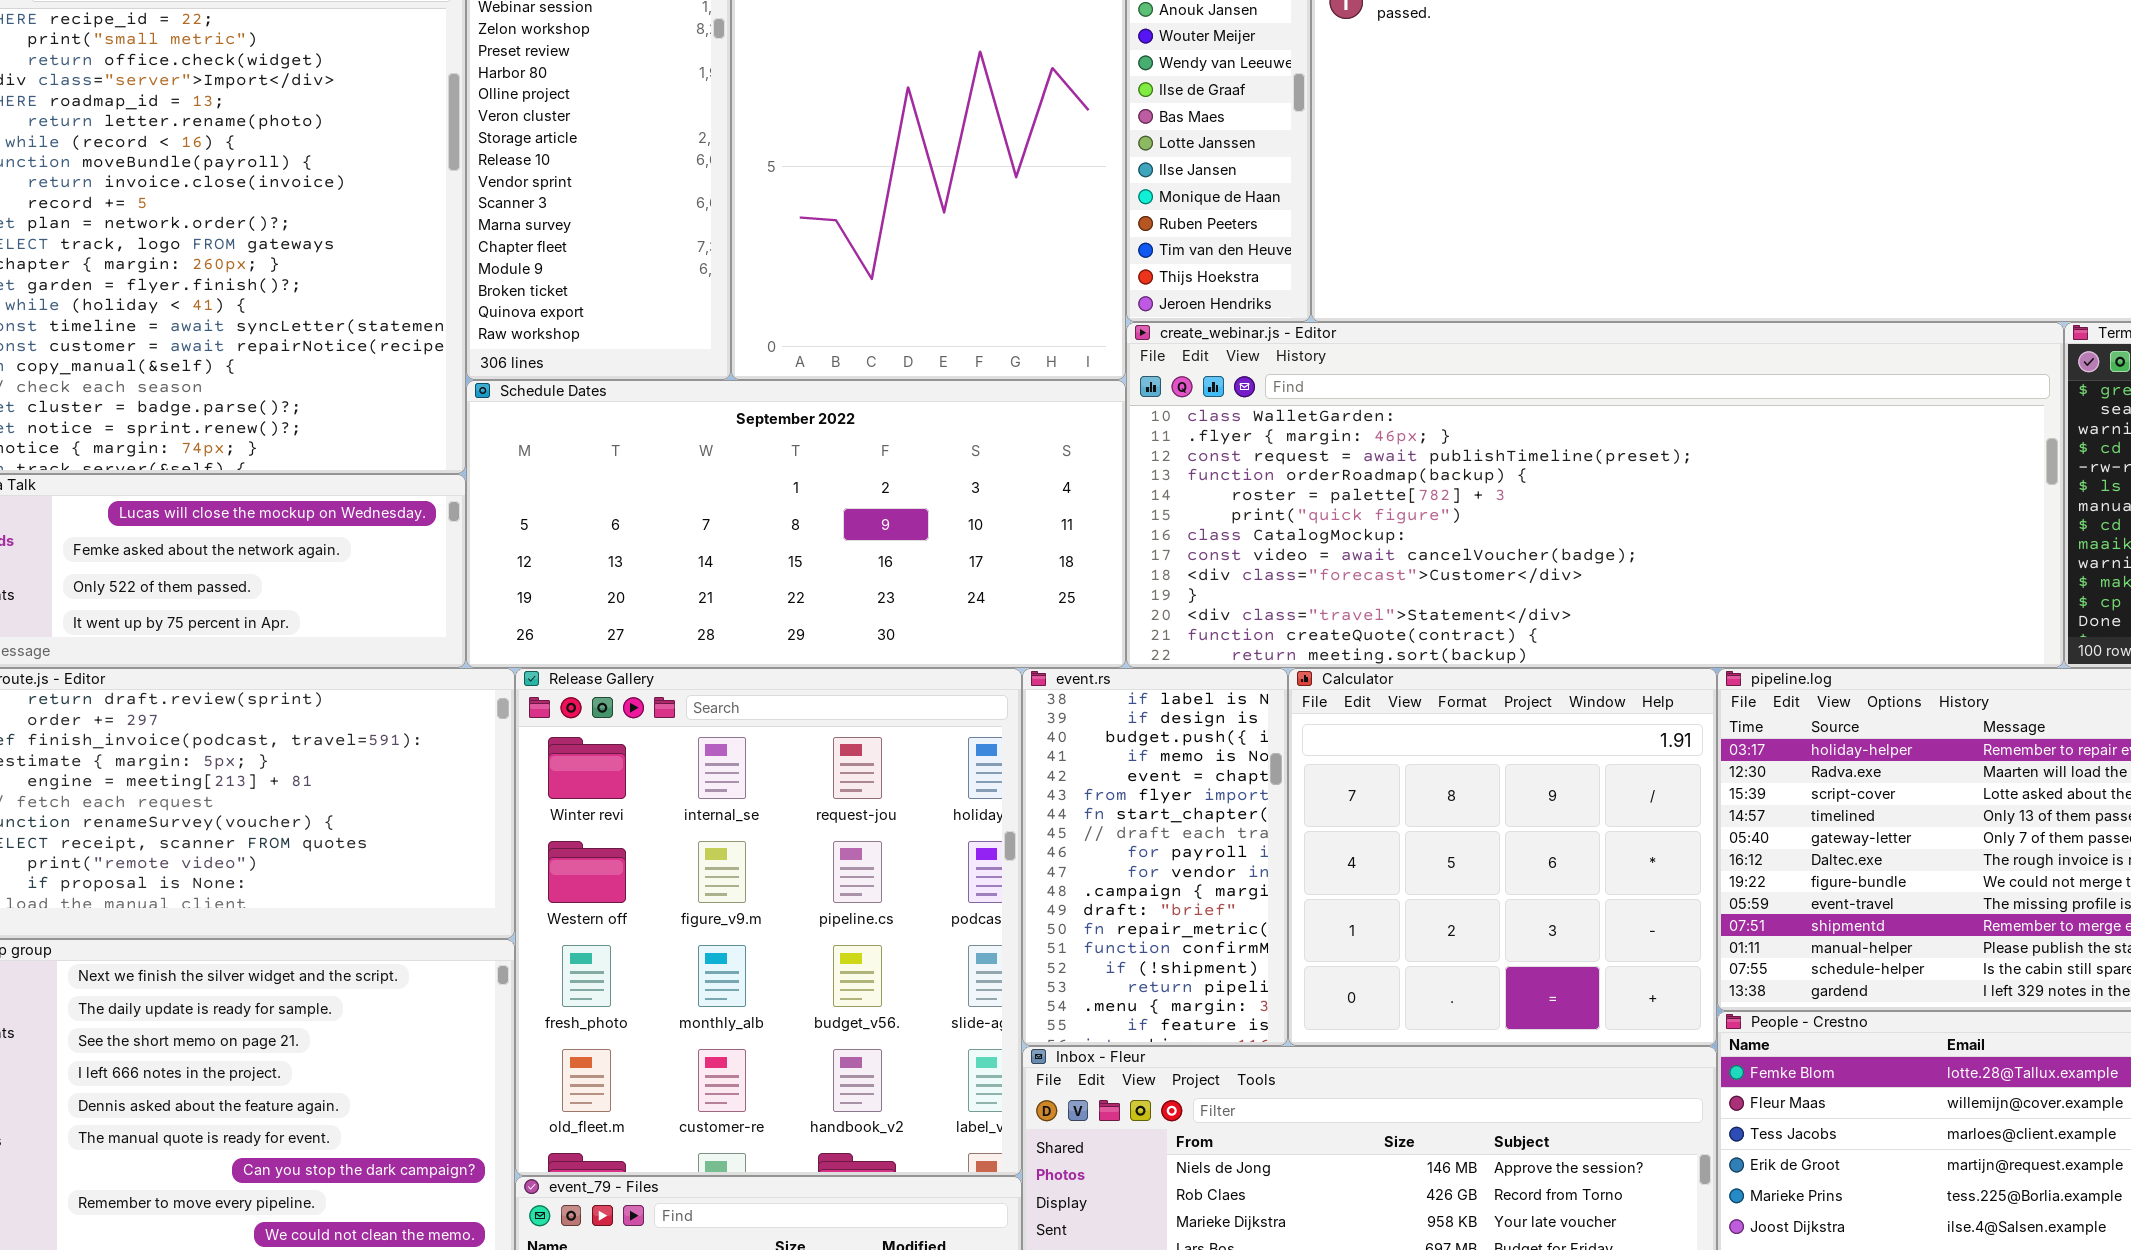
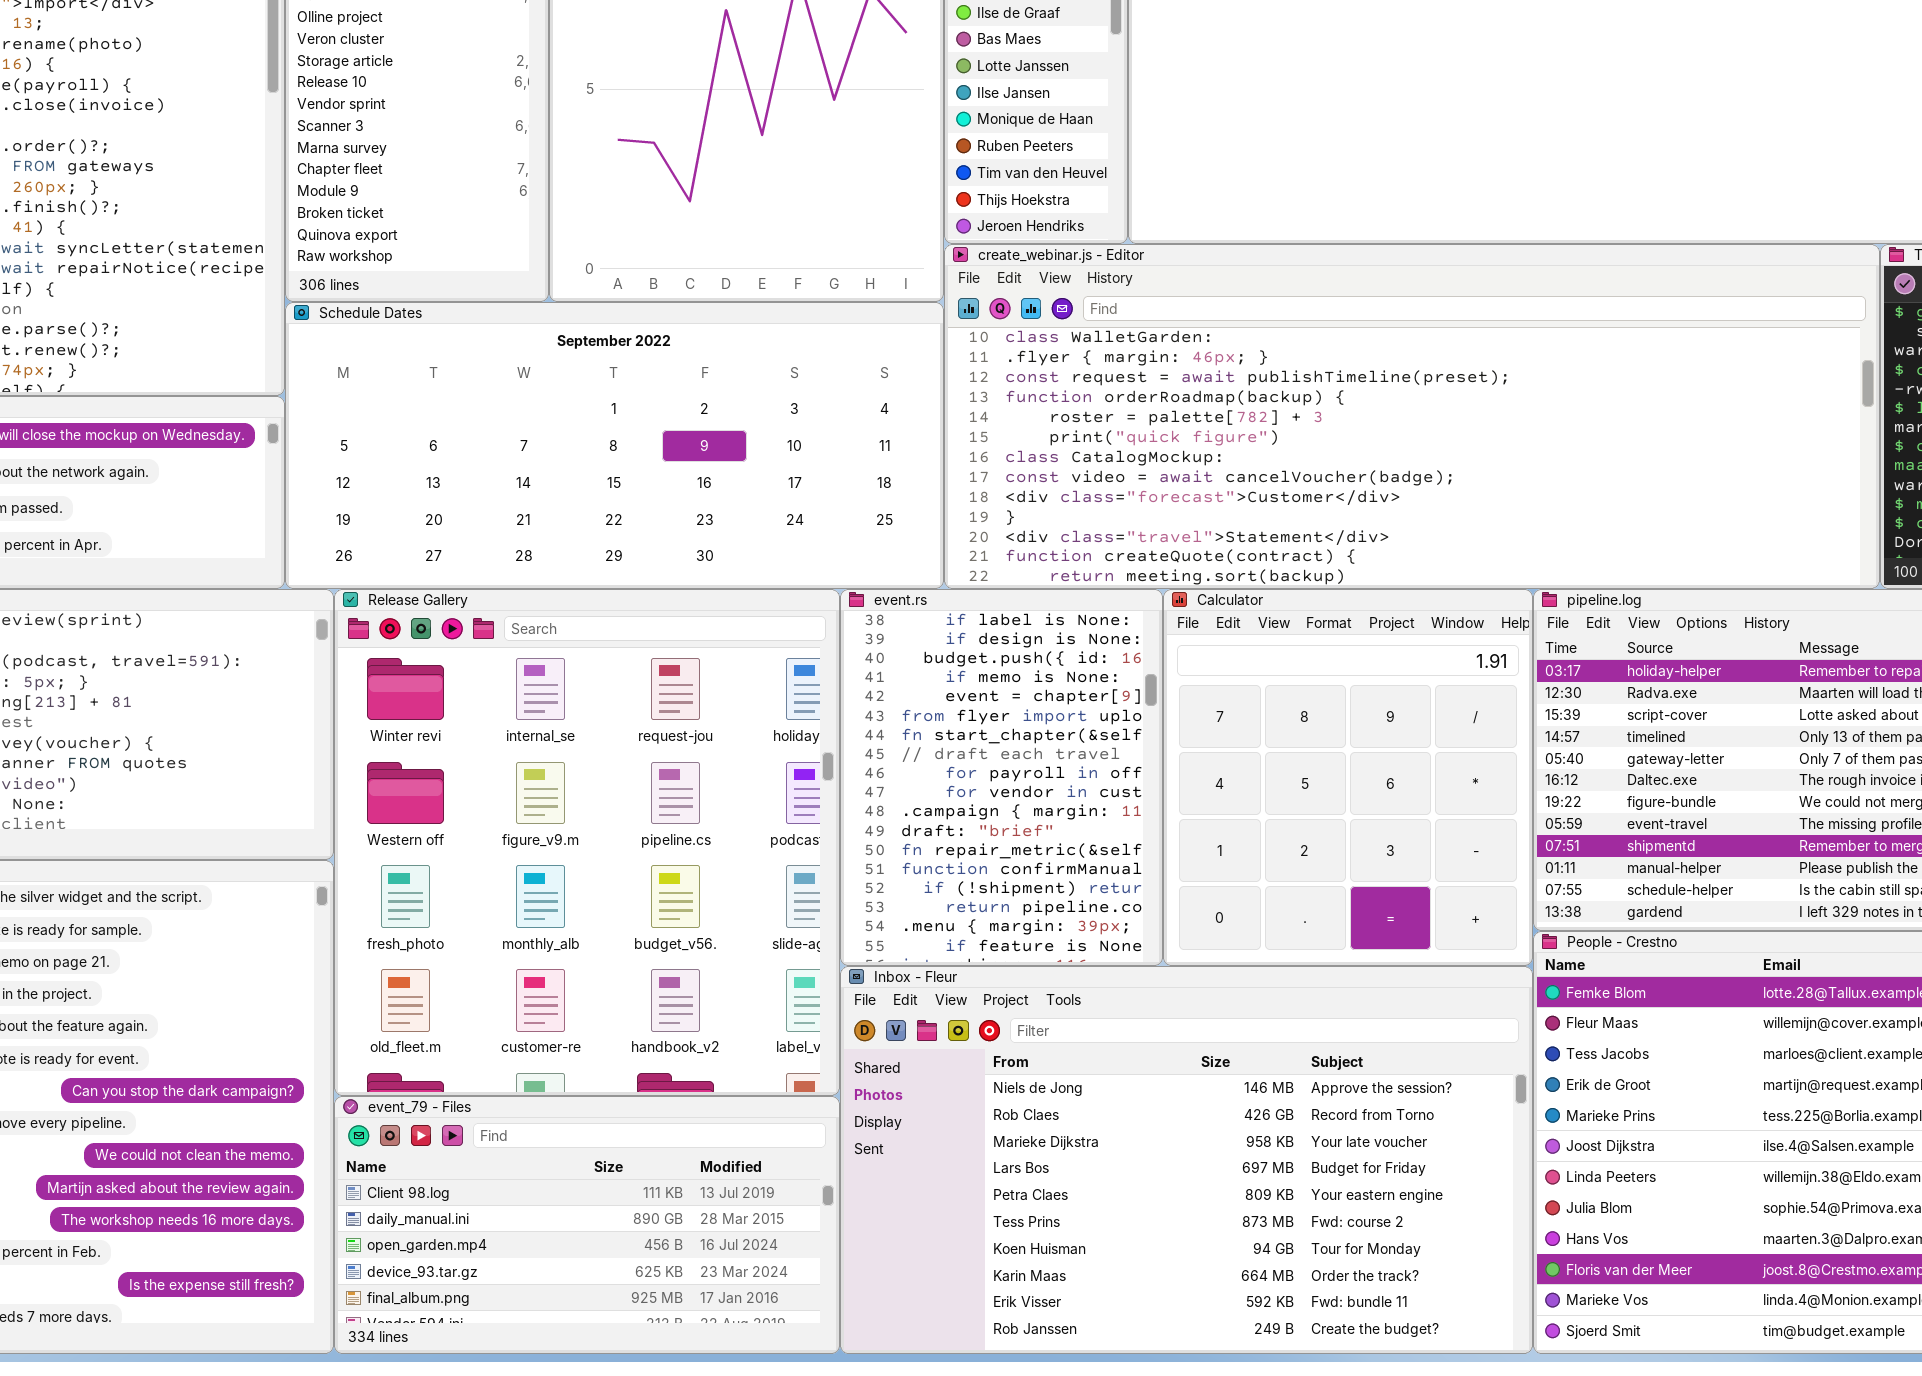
event.rs: [1022,668,1288,1046] -> [840,589,1163,966], resized
Calculator: [1288,668,1717,1046] -> [1163,589,1533,966], resized

